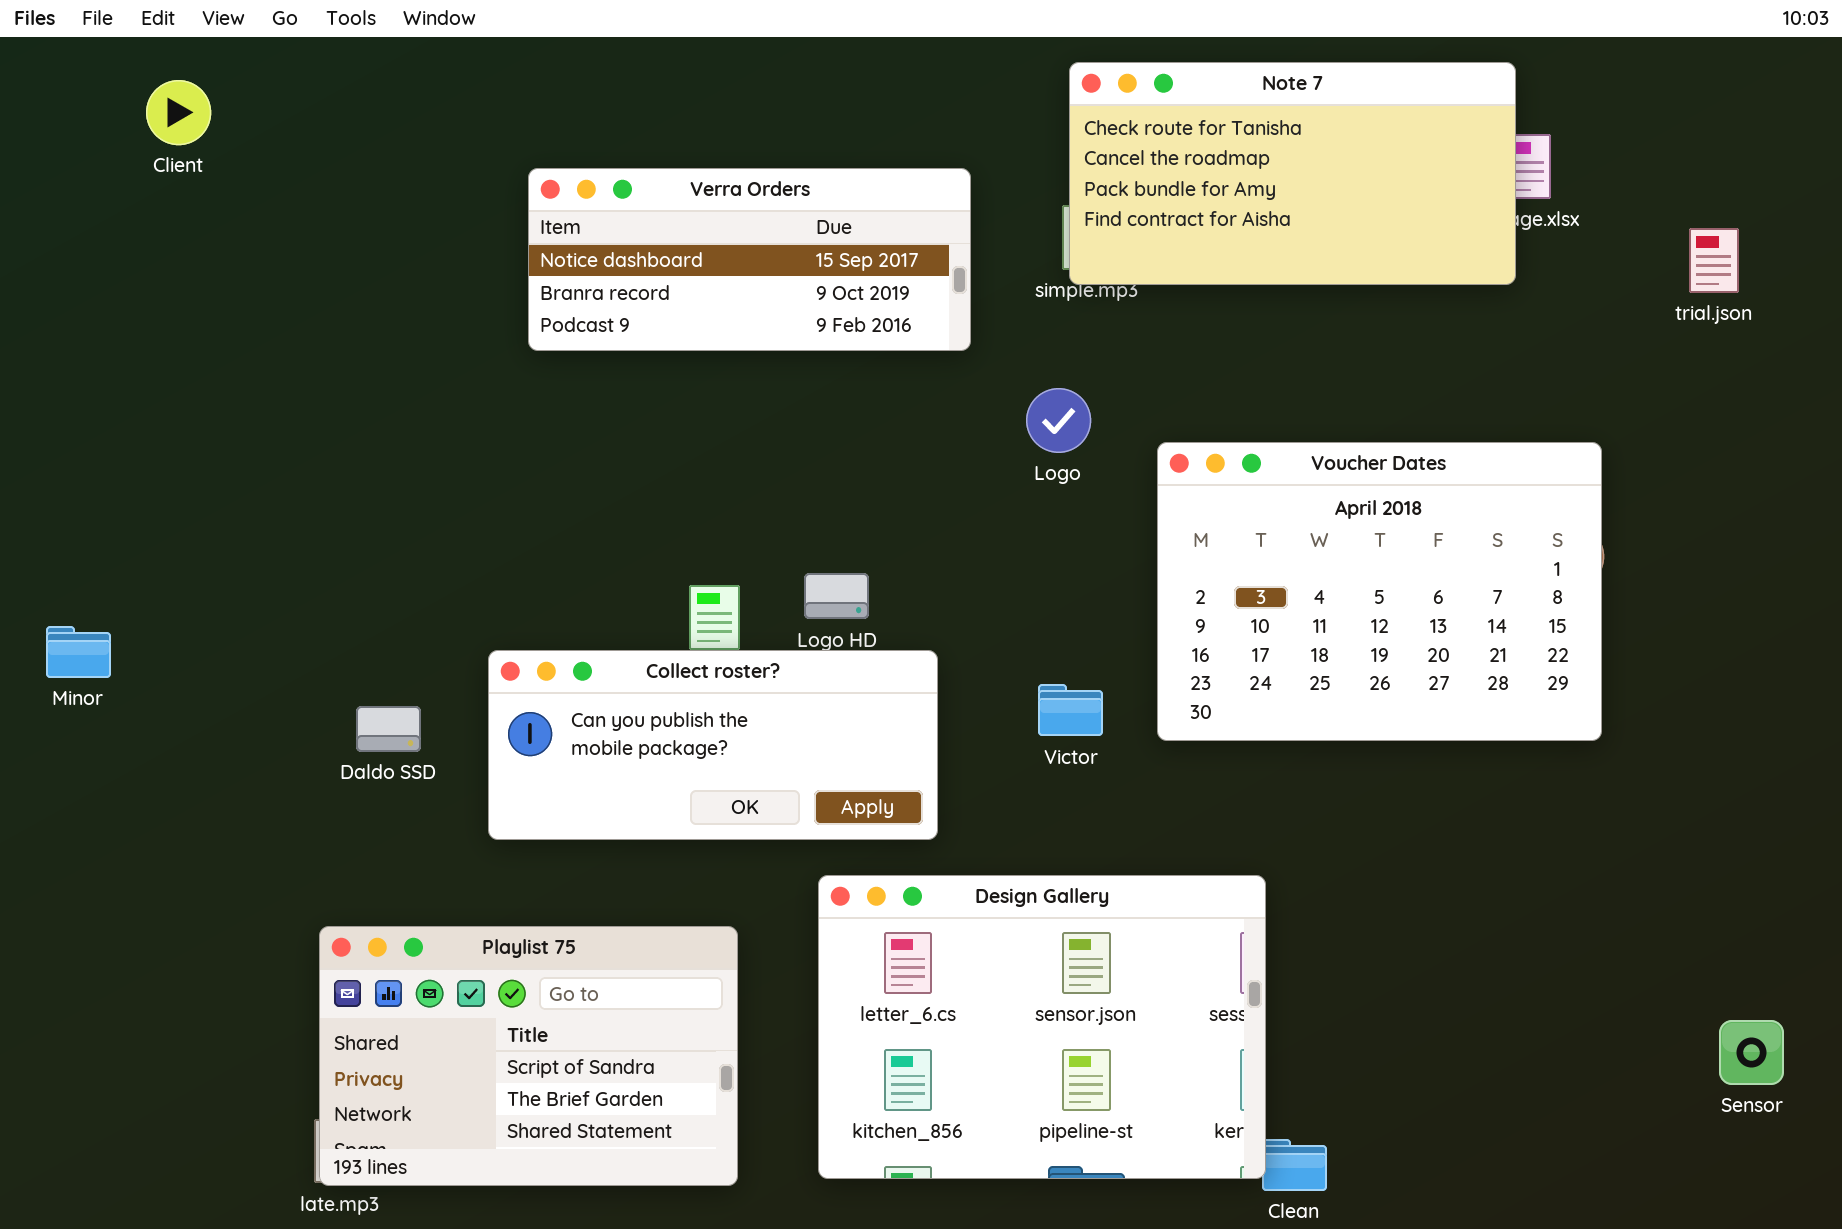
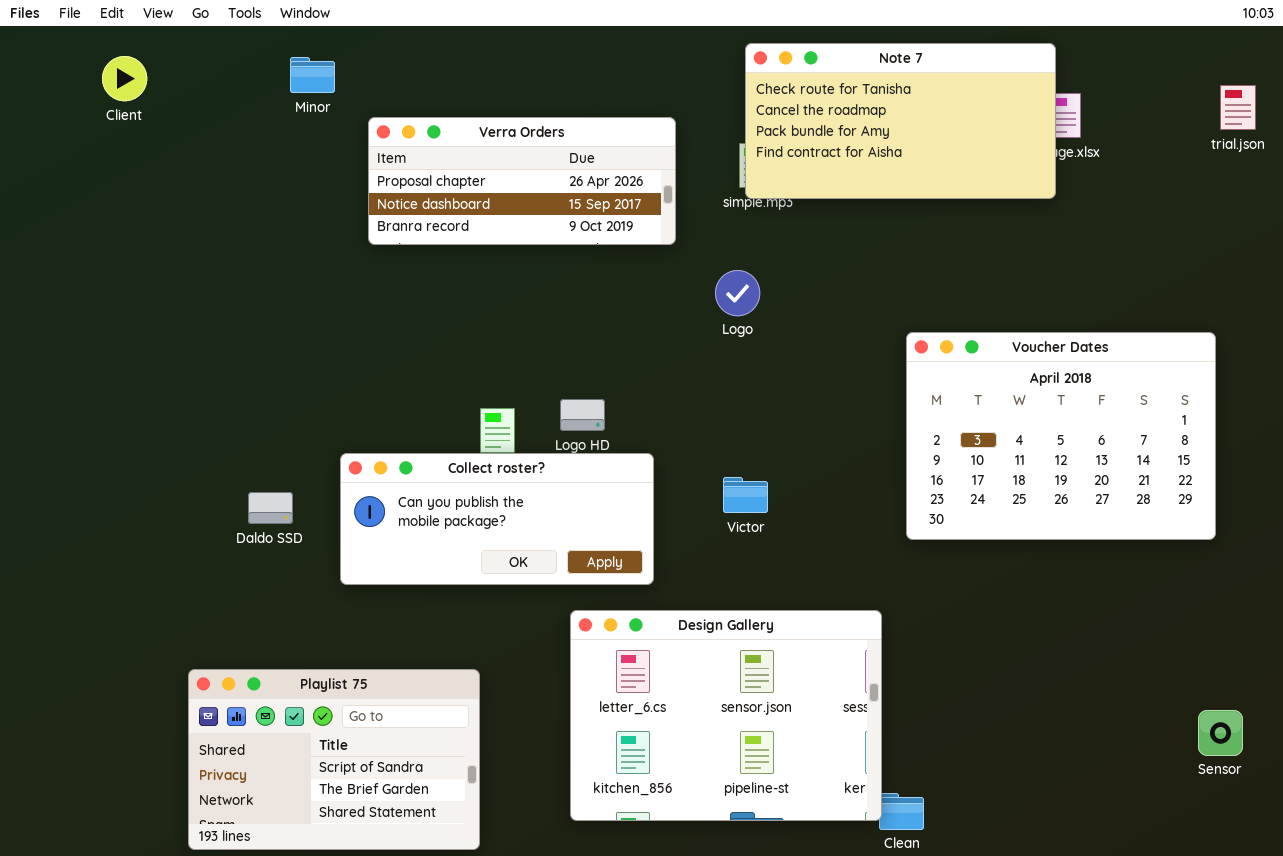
Verra Orders: [528,168,971,351] -> [368,117,676,245], scrolled up 1 row
trial.json: [1689,228,1739,293] -> [1220,85,1256,130], moved
Voucher Dates: [1157,442,1602,741] -> [906,332,1216,540], moved
Minor: [46,626,111,678] -> [290,57,335,93], moved
Playlist 75: [319,926,738,1186] -> [188,669,480,850], moved

